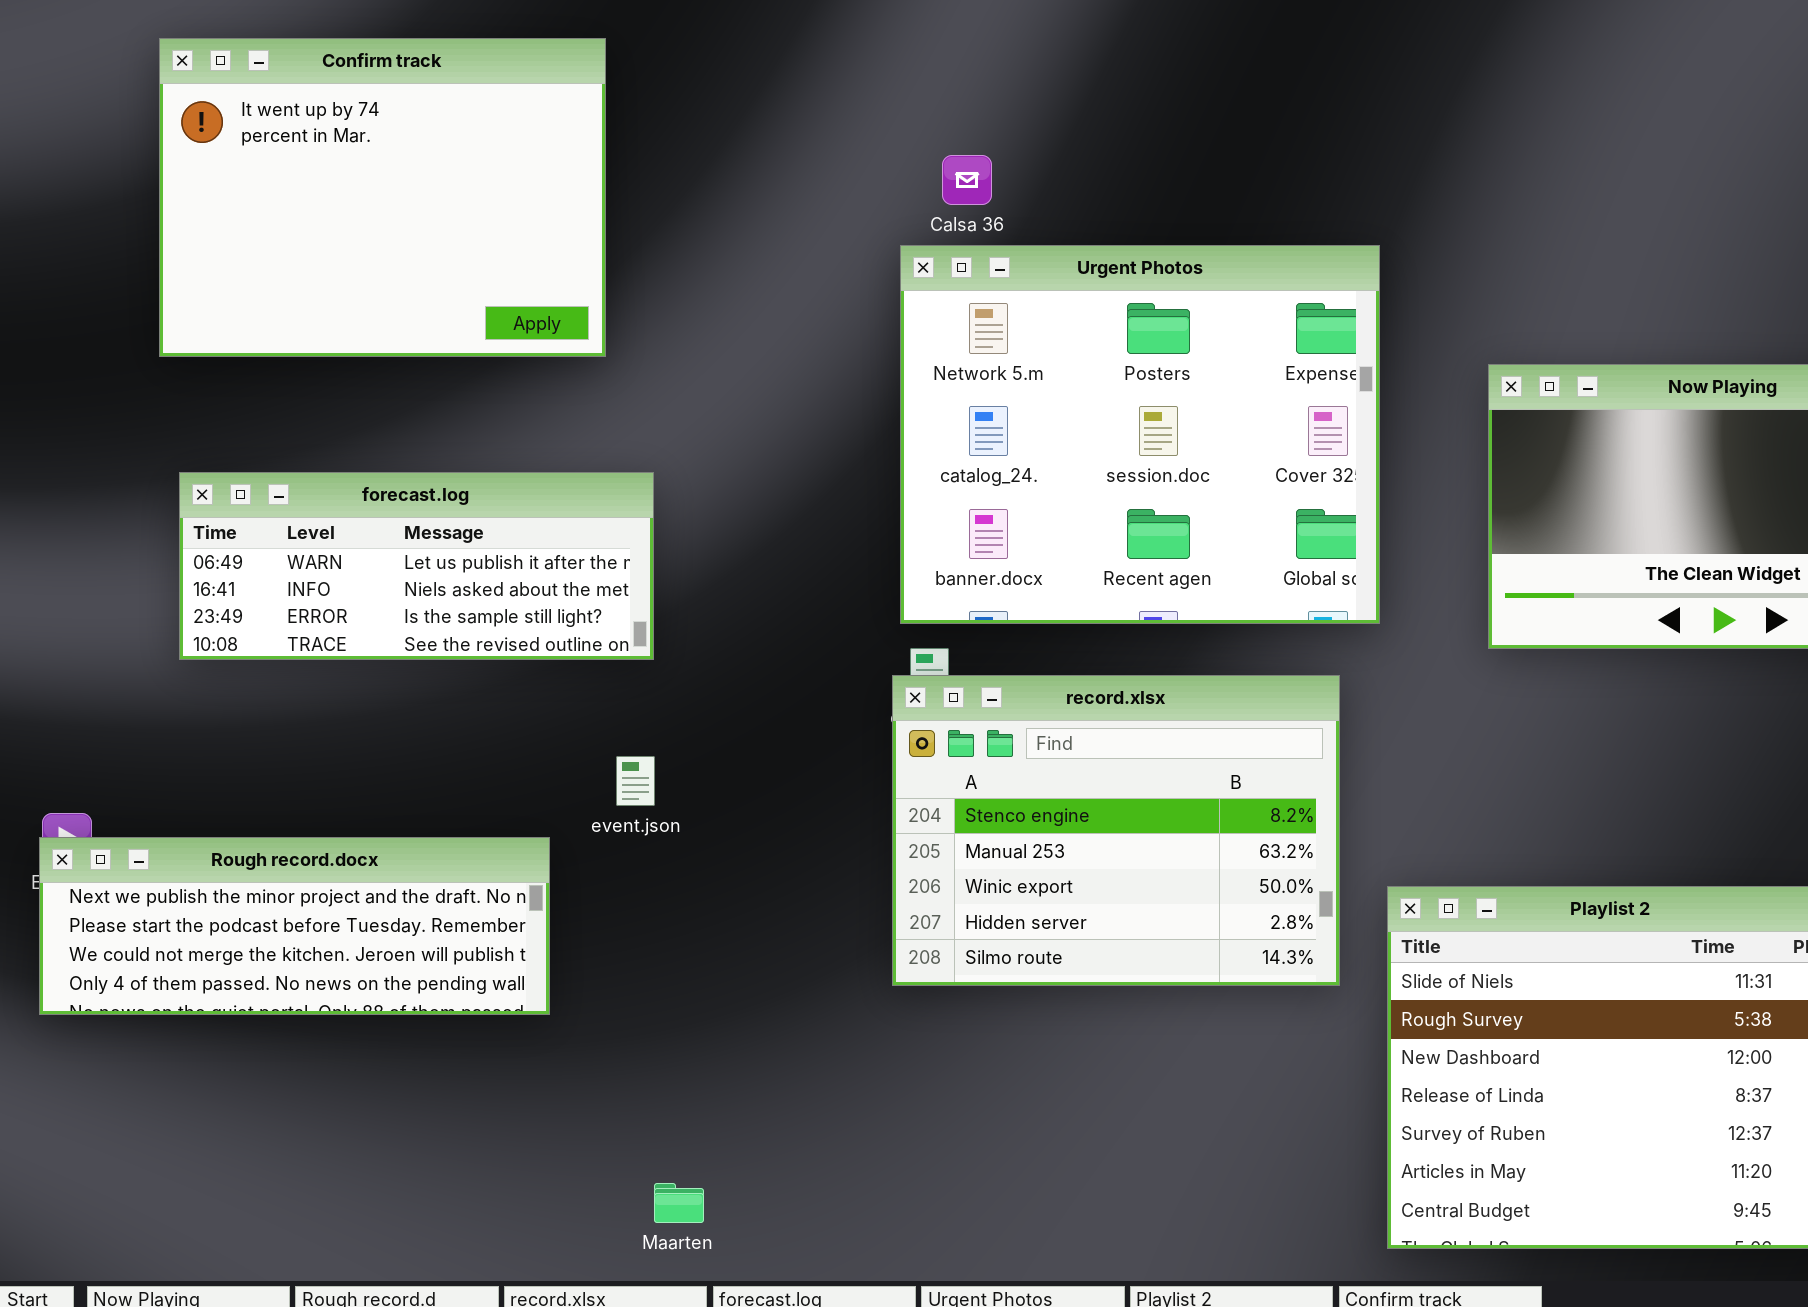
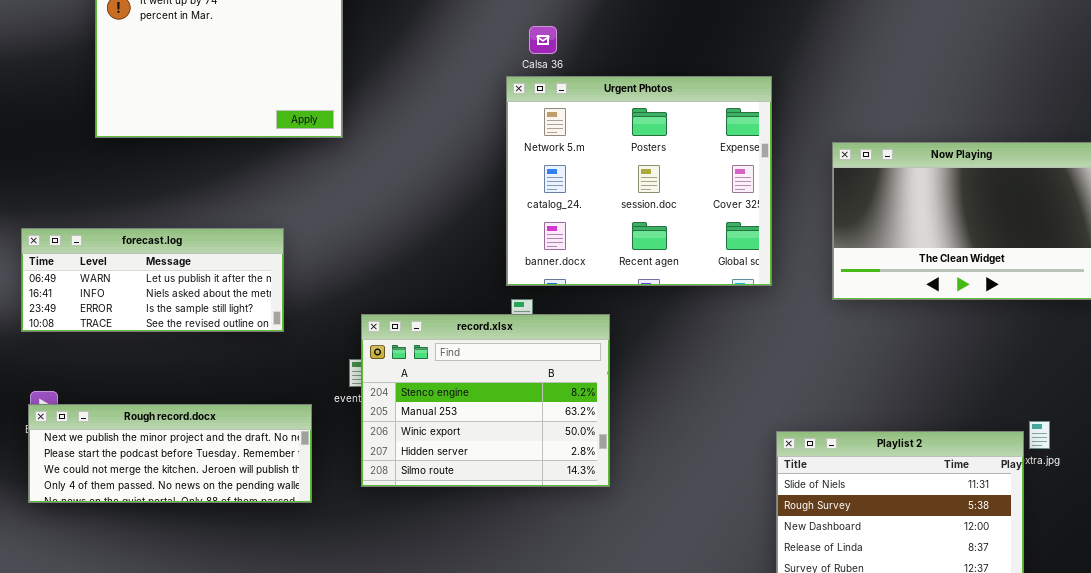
forecast.log: [179,472,654,660] -> [21,228,284,332], moved
record.xlsx: [892,675,1340,986] -> [361,314,610,487], moved

